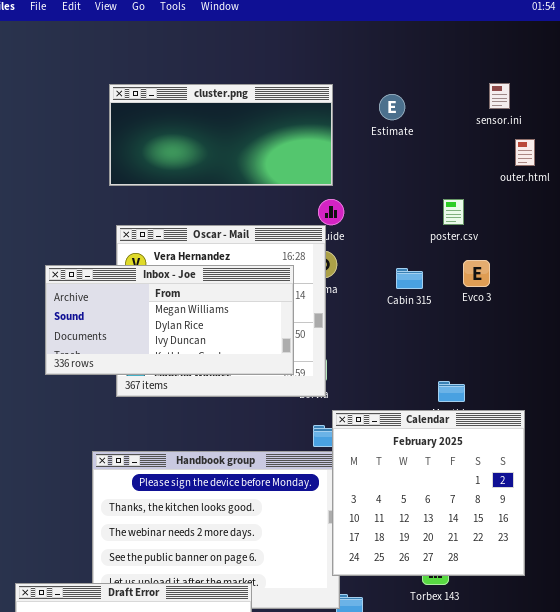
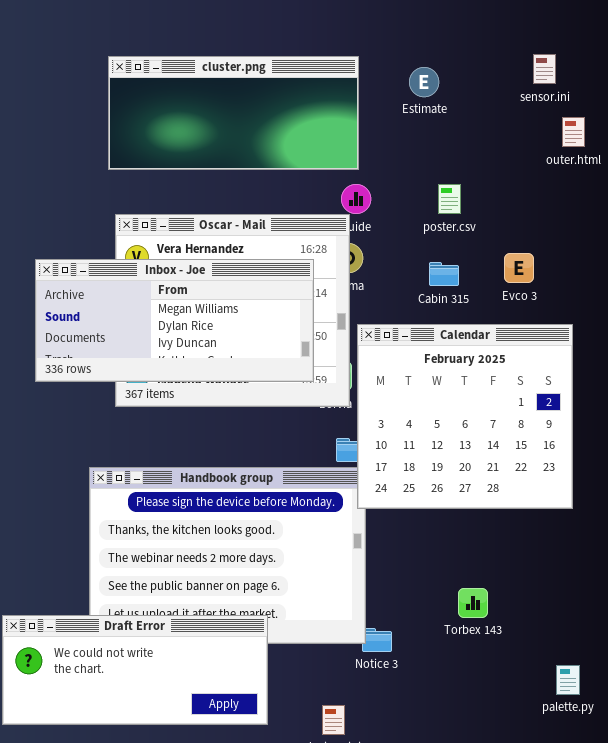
poster.csv: [443,199,464,225] -> [438,184,461,214], moved
Calendar: [332,410,525,576] -> [357,324,573,509], moved

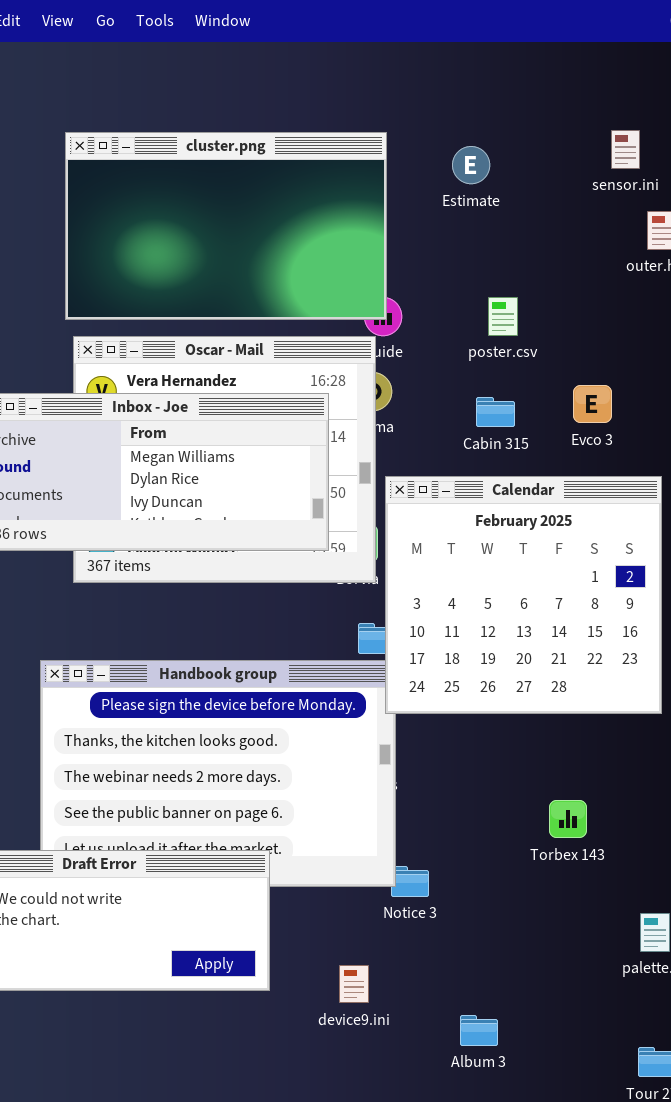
cluster.png: [108,56,359,170] -> [65,132,387,320], resized
Torbex 143: [458,588,488,618] -> [549,800,587,838], moved

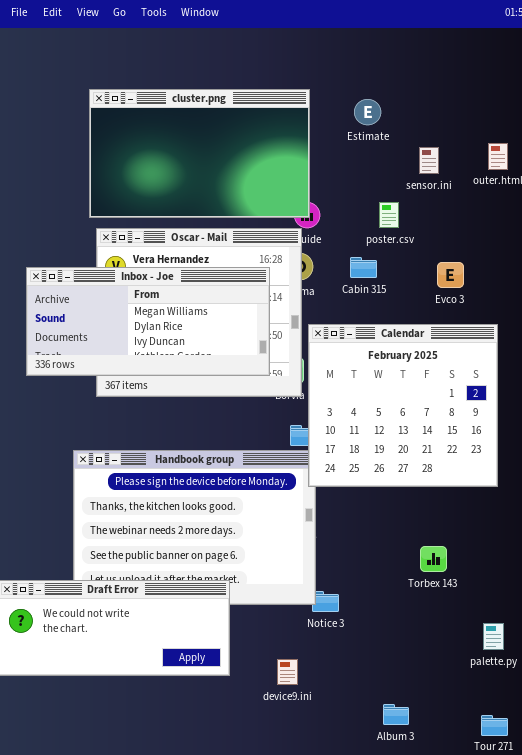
sensor.ini: [611,130,640,169] -> [419,147,439,174], moved
Cabin 315: [476,397,515,427] -> [350,257,377,278], moved
Album 3: [460,1015,498,1046] -> [383,704,409,725], moved

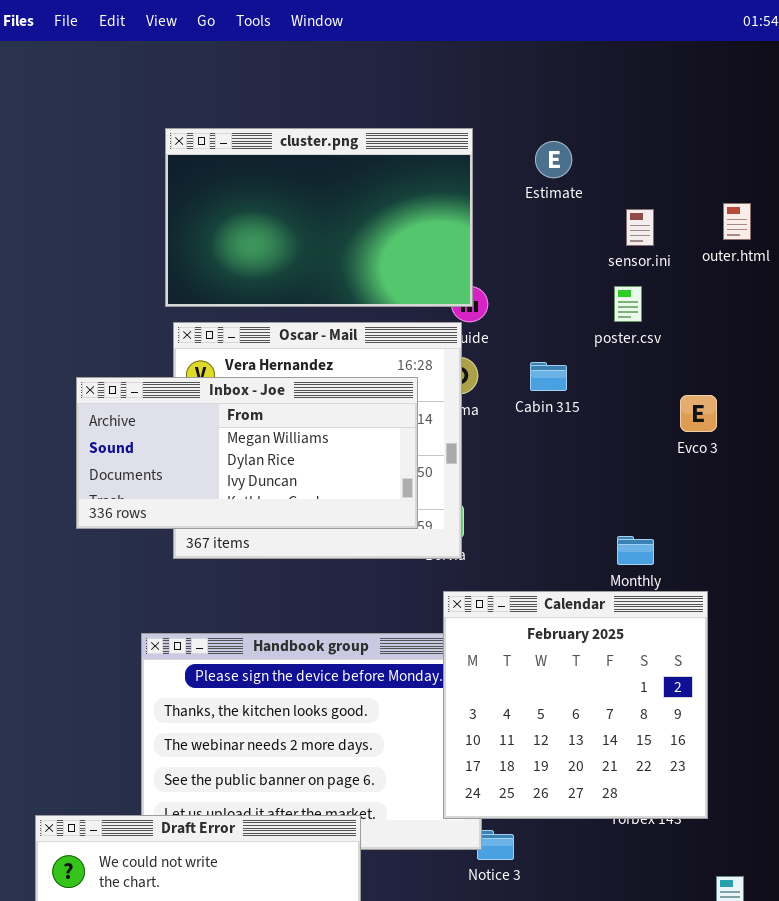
poster.csv: [379,202,399,228] -> [614,286,642,322], moved
Evco 3: [437,262,464,288] -> [680,395,717,432], moved
Calendar: [308,324,498,487] -> [443,591,708,819], moved

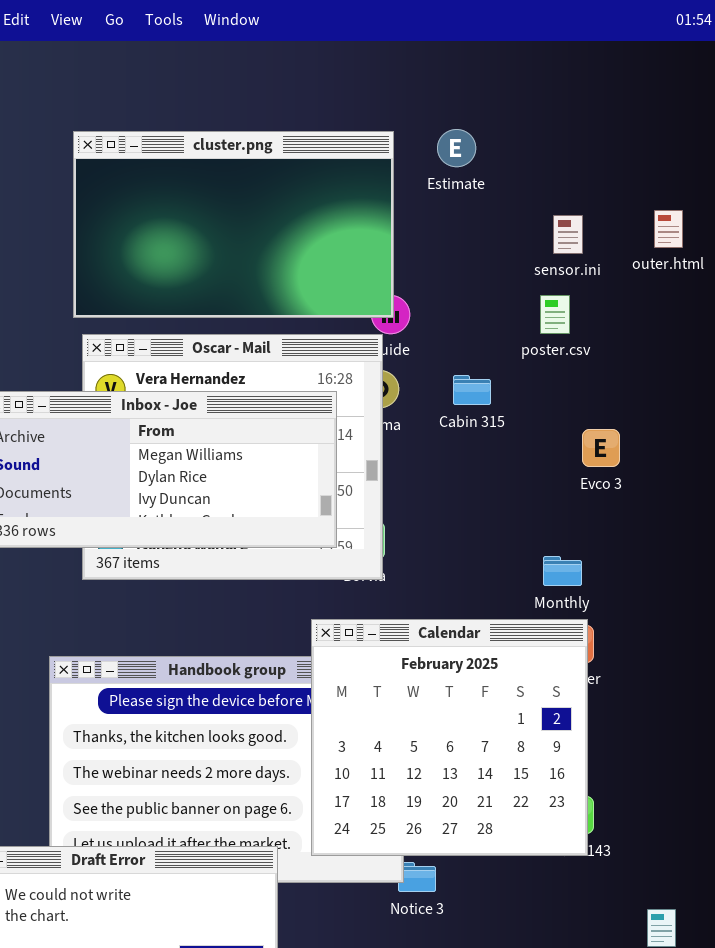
Estimate: [535,141,572,178] -> [437,129,476,167], moved
Evco 3: [680,395,717,432] -> [582,429,620,467], moved
Calendar: [443,591,708,819] -> [311,619,588,856], moved

